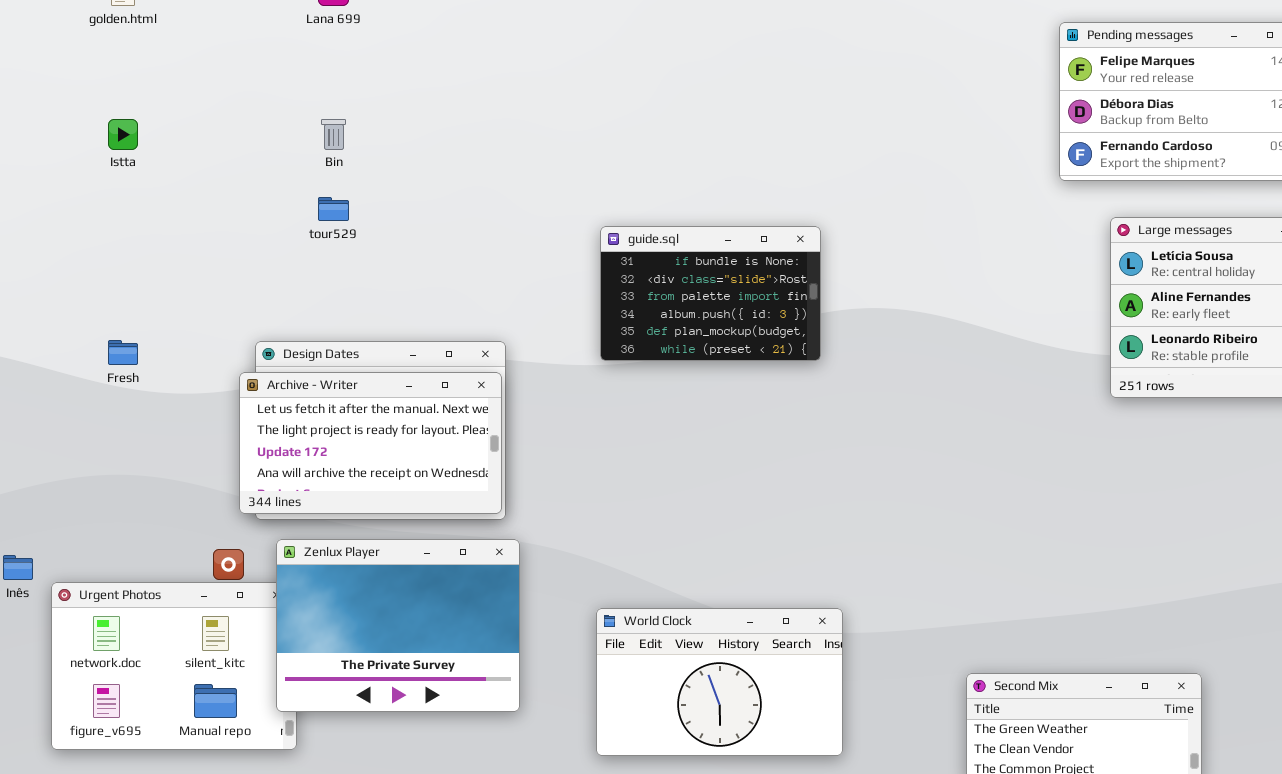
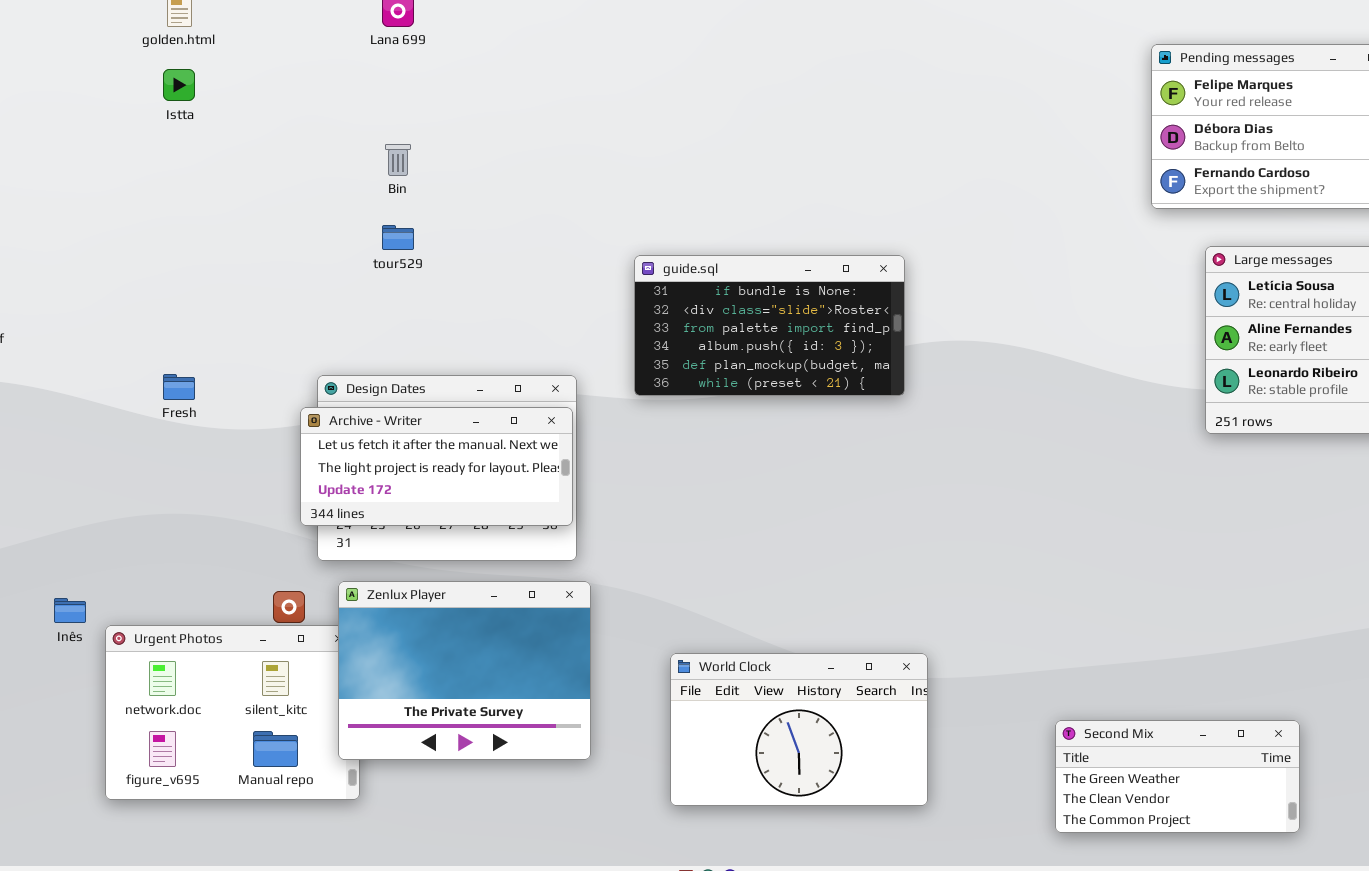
Istta: [108,119,138,150] -> [163,69,195,101], moved
guide.sql: [600,226,821,361] -> [634,255,905,396], resized
Archive - Writer: [239,372,502,514] -> [300,407,573,526], resized

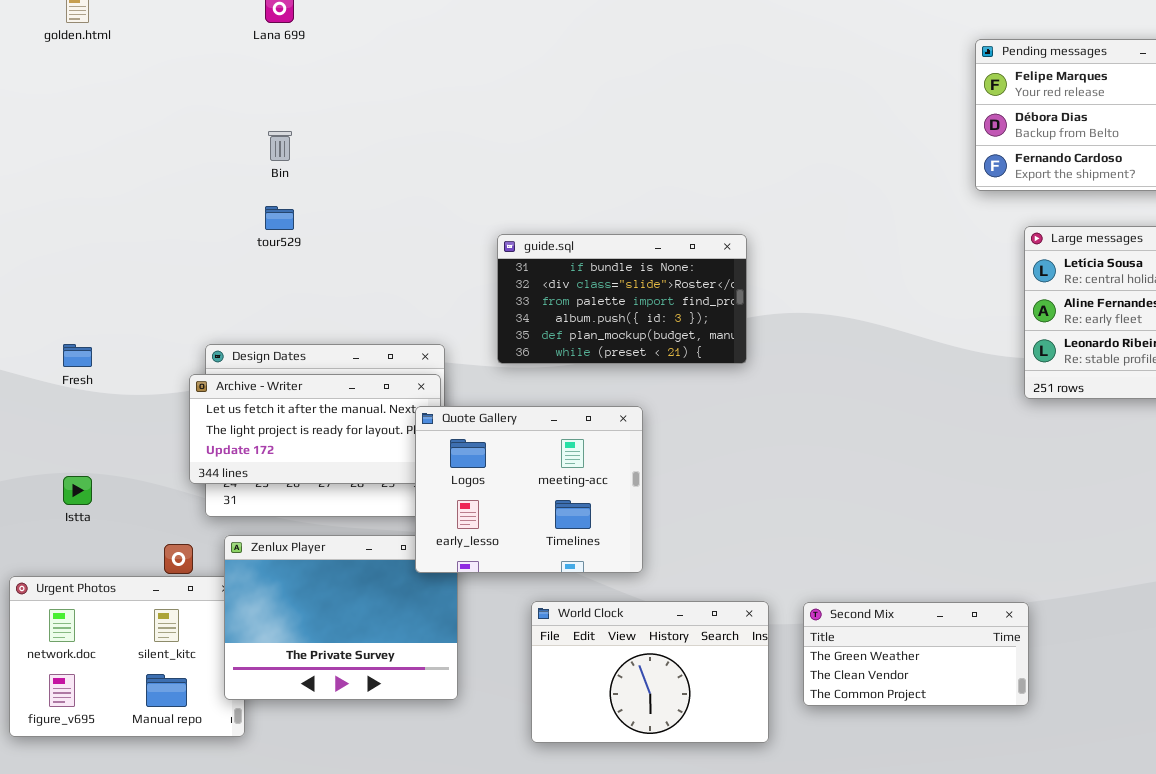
Istta: [163,69,195,101] -> [63,476,92,505], moved
Quote Gallery: none -> [415,406,643,573], opened
Second Mix: [1055,720,1300,833] -> [803,602,1029,706], moved

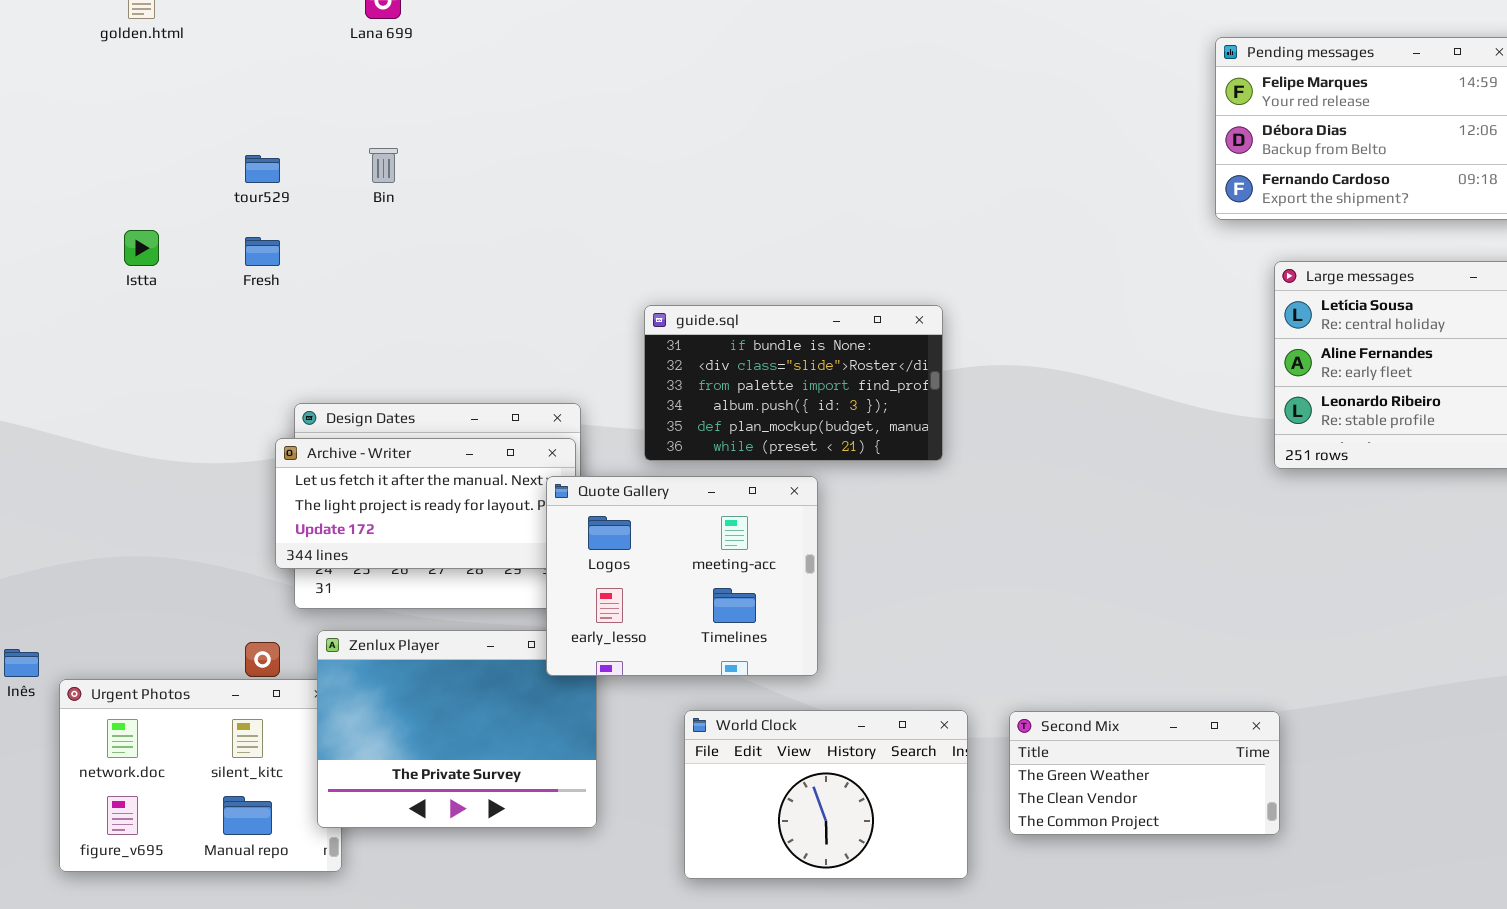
tour529: [265,206,294,230] -> [245,155,280,183], moved
guide.sql: [497,234,747,364] -> [644,305,943,461], moved
Fresh: [63,344,92,367] -> [245,237,280,266], moved
Istta: [63,476,92,505] -> [124,230,159,266], moved

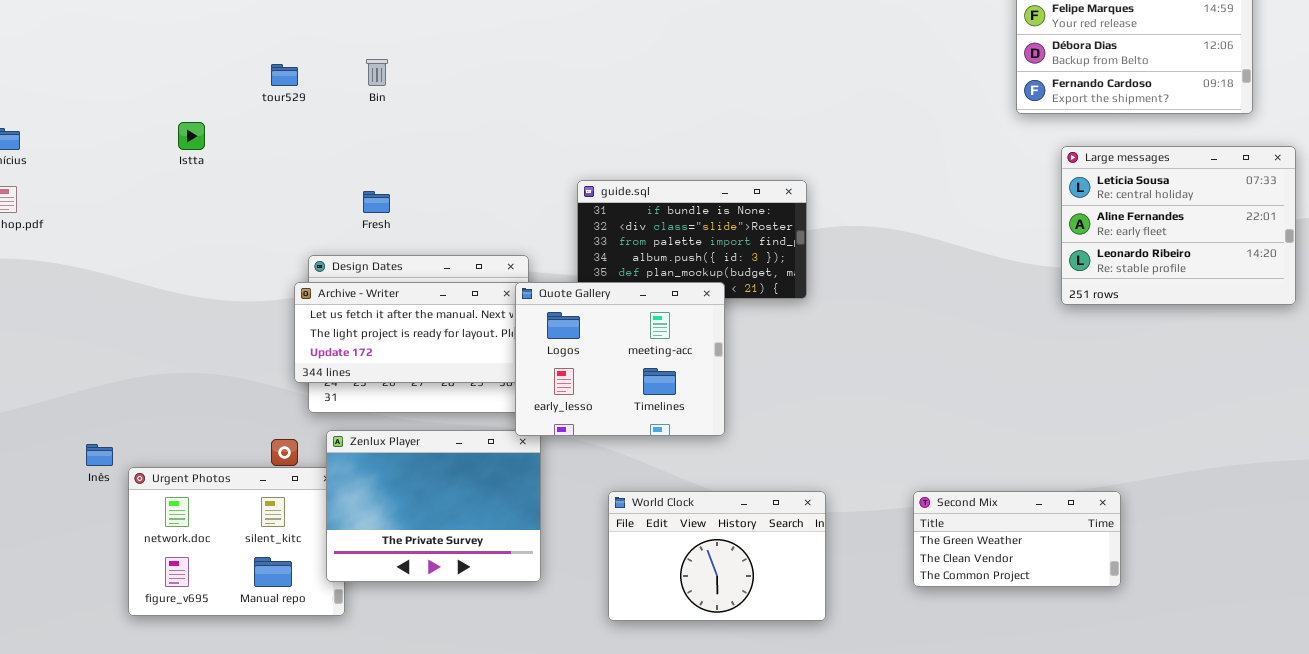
Fresh: [245,237,280,266] -> [363,191,390,213], moved
Quote Gallery: [546,476,818,676] -> [515,282,725,436], moved
Second Mix: [1009,711,1280,835] -> [913,491,1121,587], moved

